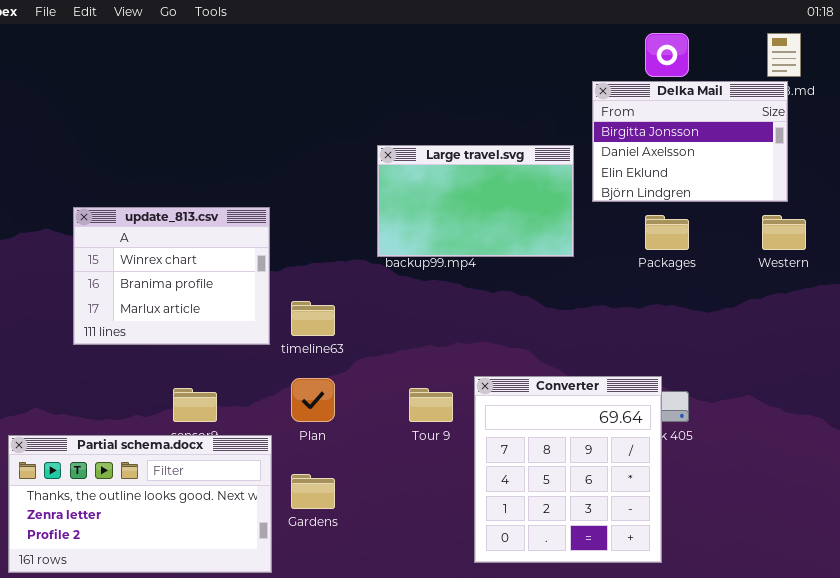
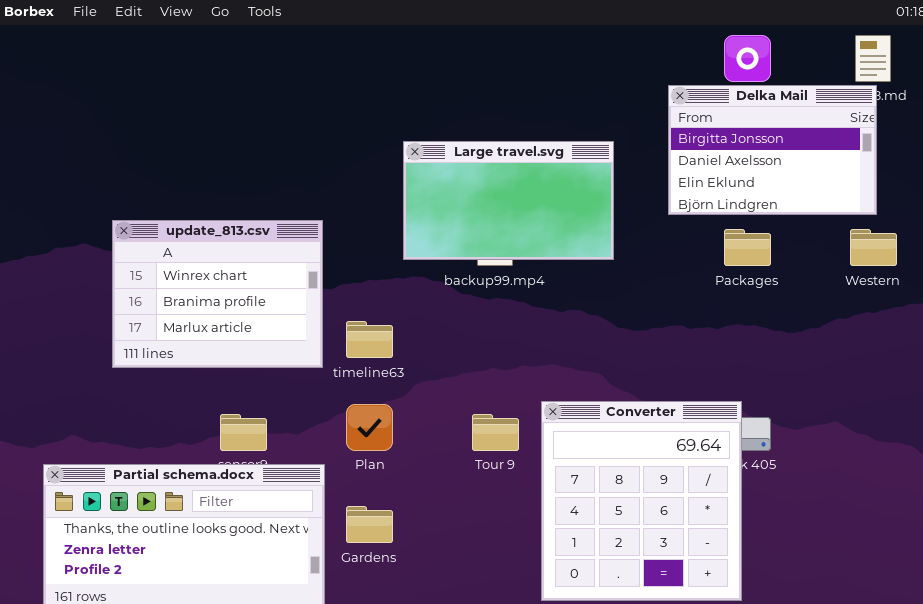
Large travel.svg: [377,145,574,257] -> [403,141,614,260], moved

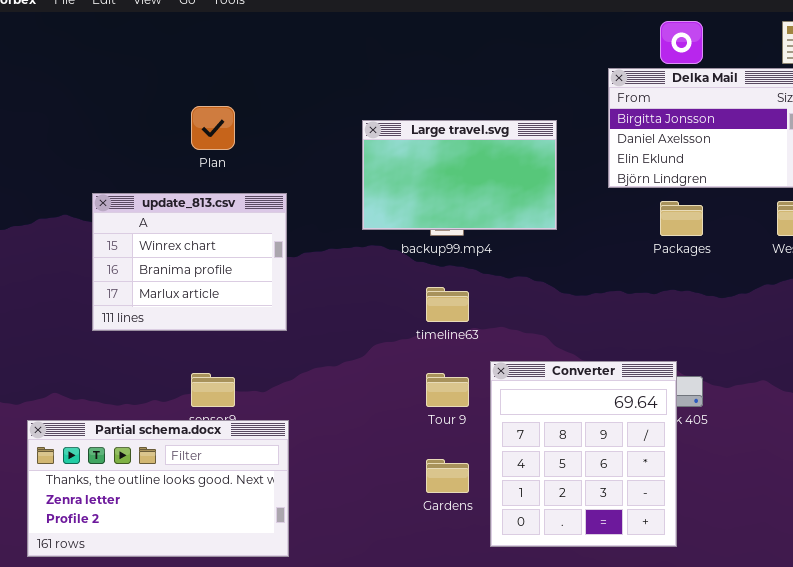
timeline63: [346,321,393,358] -> [426,287,469,322], moved
Plan: [346,404,393,451] -> [191,106,235,150], moved
Gardens: [346,506,393,543] -> [426,459,469,493], moved

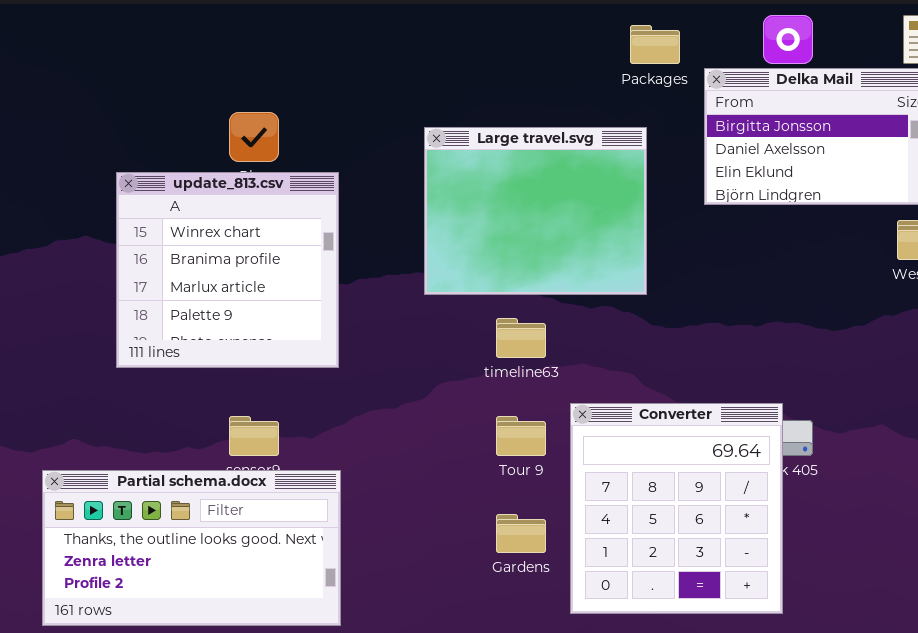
Large travel.svg: [362,120,557,230] -> [424,127,647,295], resized
update_813.csv: [92,193,287,331] -> [116,172,339,368], resized
Packages: [660,201,703,236] -> [630,25,680,64], moved

